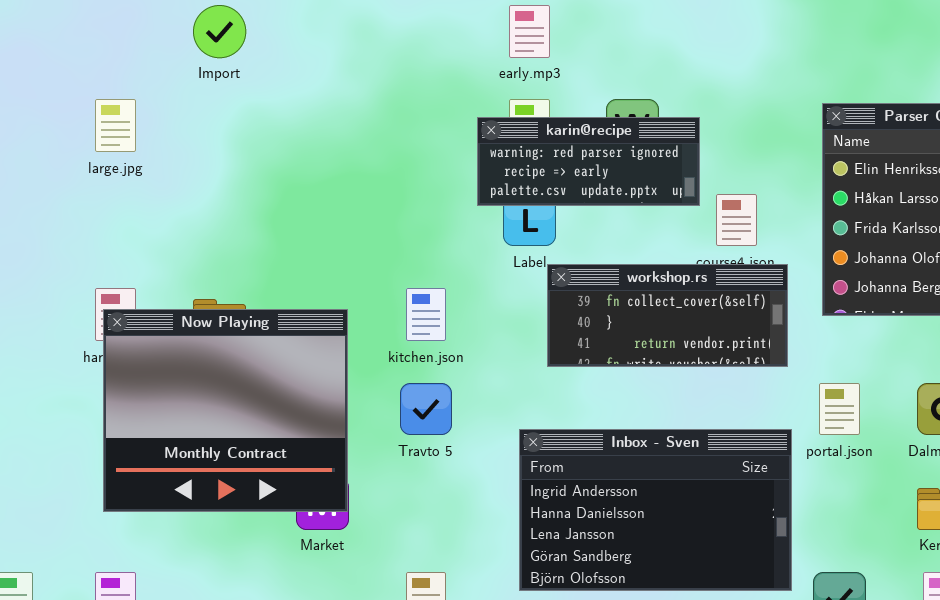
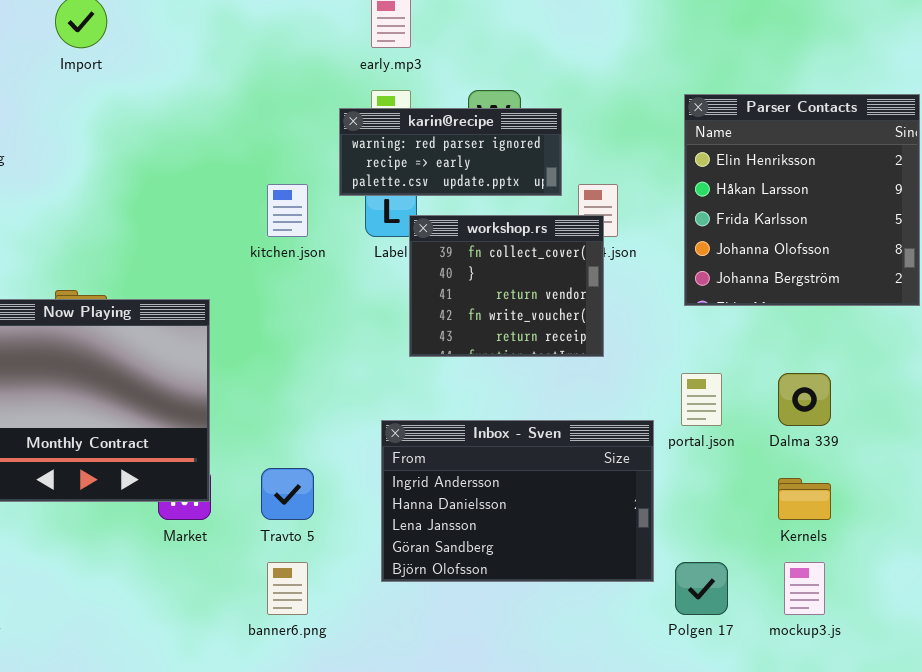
workshop.rs: [547,264,788,367] -> [409,215,604,357], resized
kitchen.json: [406,288,446,341] -> [267,184,308,237], moved
Travto 5: [400,383,452,435] -> [261,468,314,520], moved

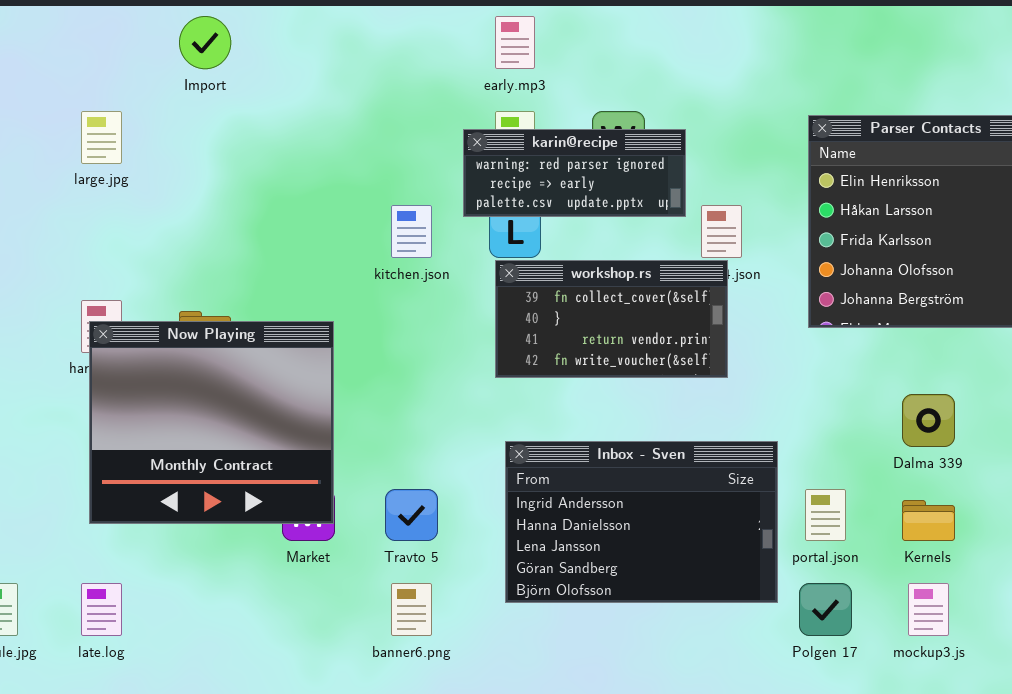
workshop.rs: [409,215,604,357] -> [495,260,728,378], resized
portal.json: [681,373,722,426] -> [805,489,846,541], moved

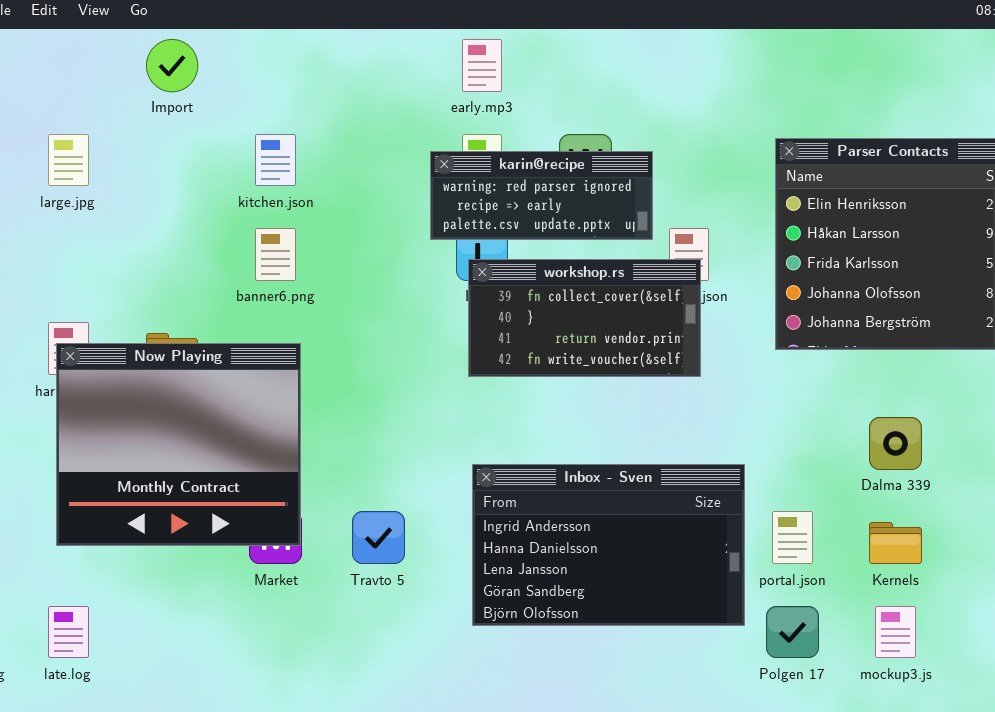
kitchen.json: [391,205,432,258] -> [255,134,296,186], moved
workshop.rs: [495,260,728,378] -> [468,259,701,377], moved
banner6.png: [391,583,432,636] -> [255,228,296,281], moved

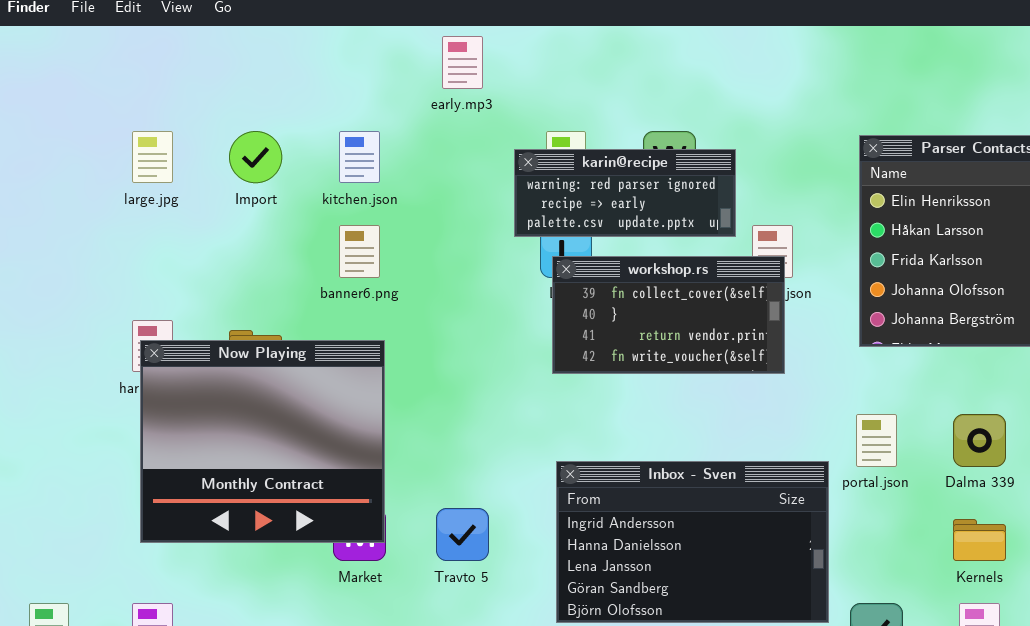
Import: [146,39,198,92] -> [229,131,282,183], moved
early.mp3: [462,39,502,92] -> [442,36,483,89], moved
portal.json: [772,511,813,564] -> [856,414,897,467], moved

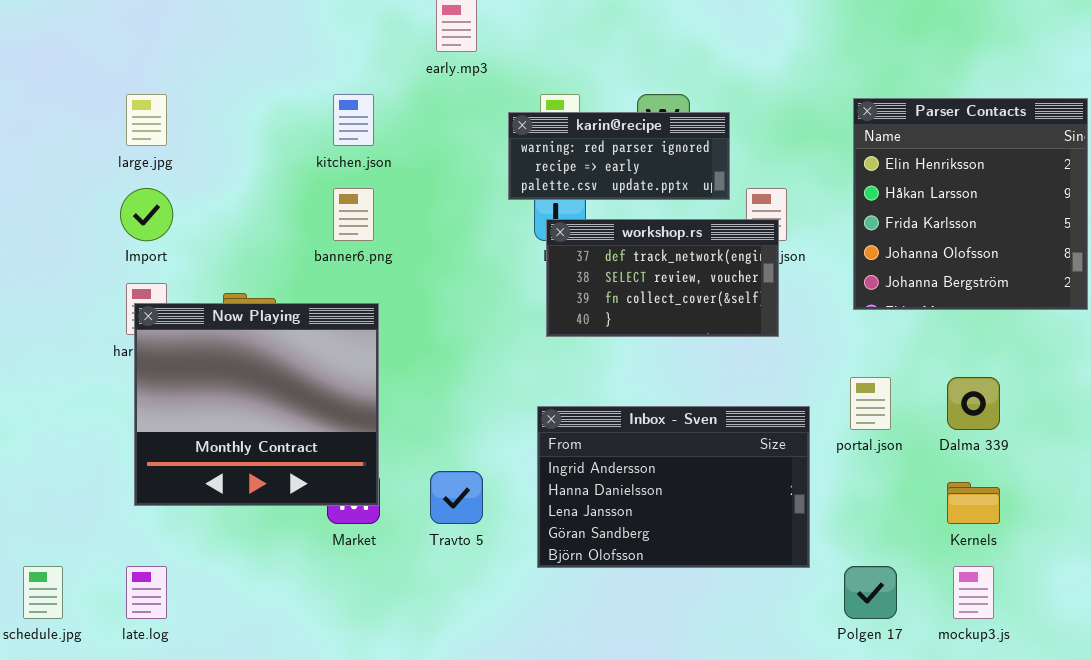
Import: [229,131,282,183] -> [120,188,173,241], moved
workshop.rs: [552,256,785,374] -> [546,219,779,337], scrolled up 2 rows
Inbox - Sven: [556,461,829,623] -> [537,406,810,568], moved

